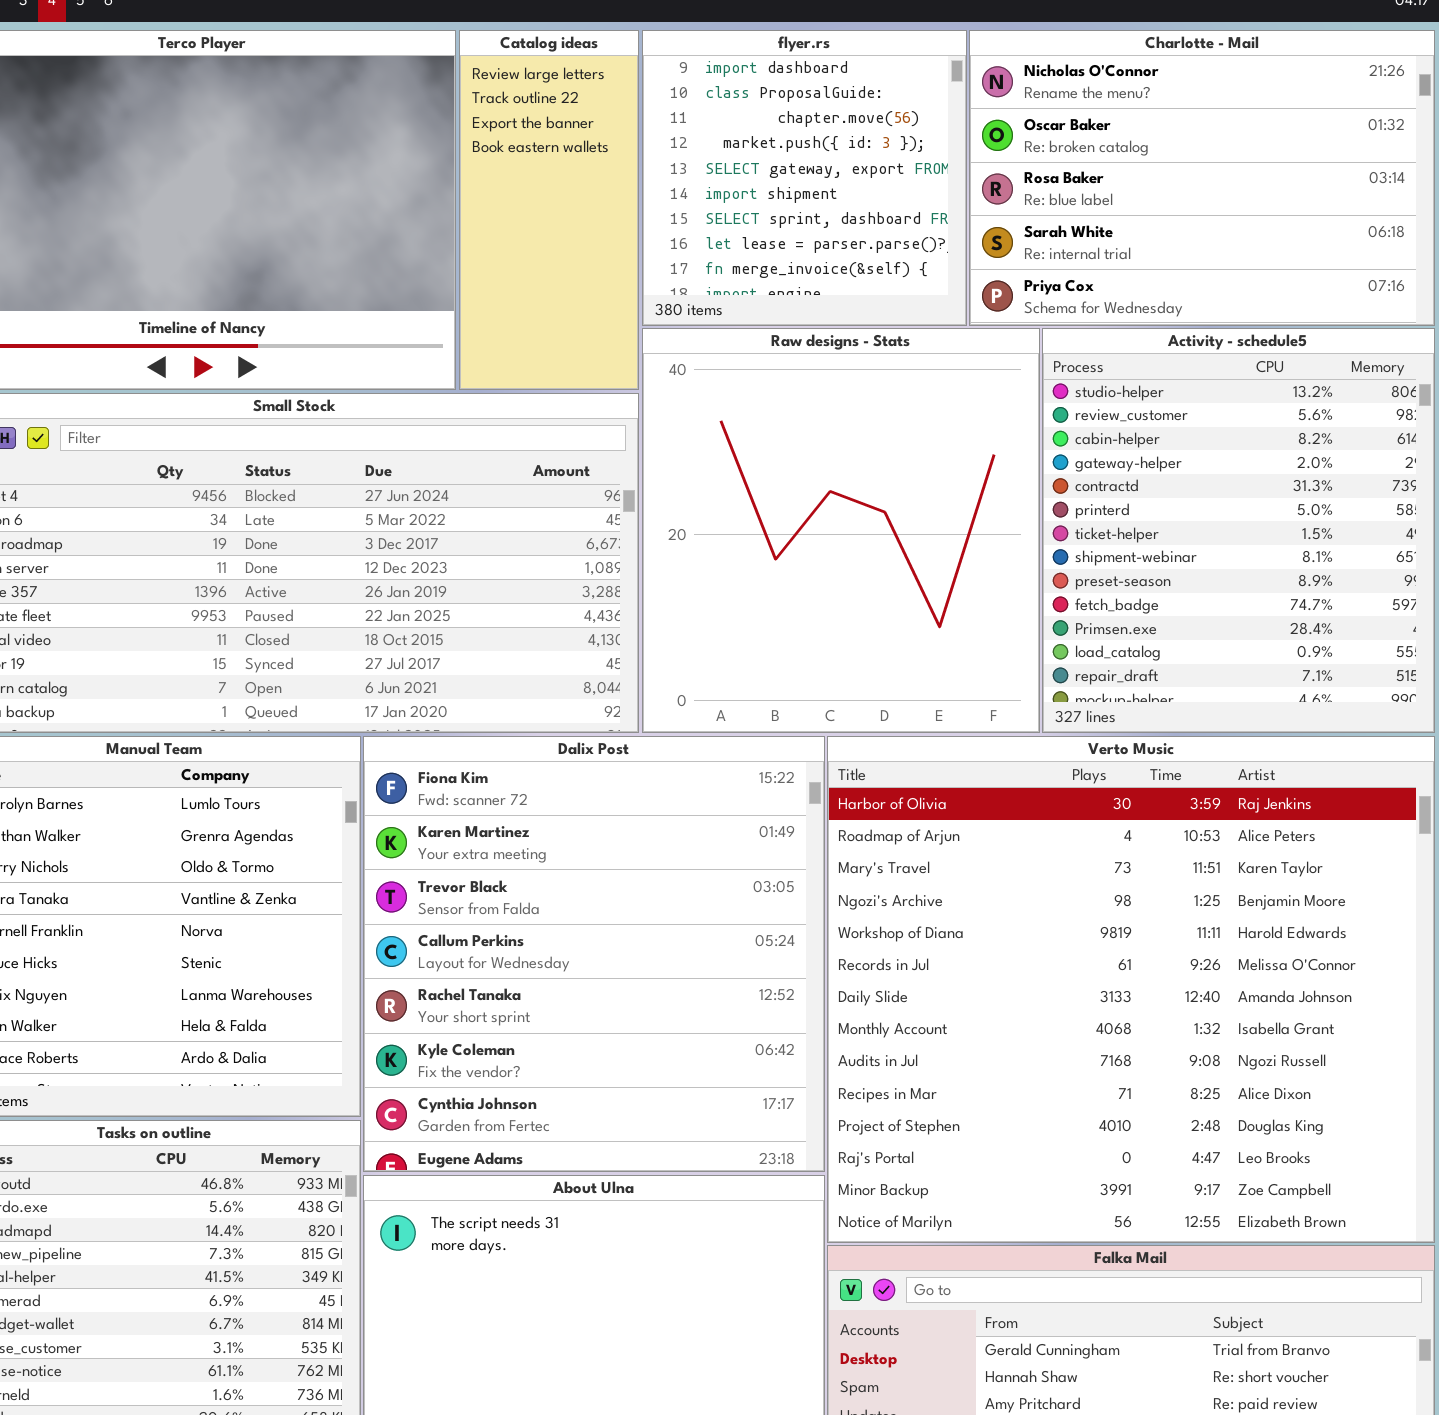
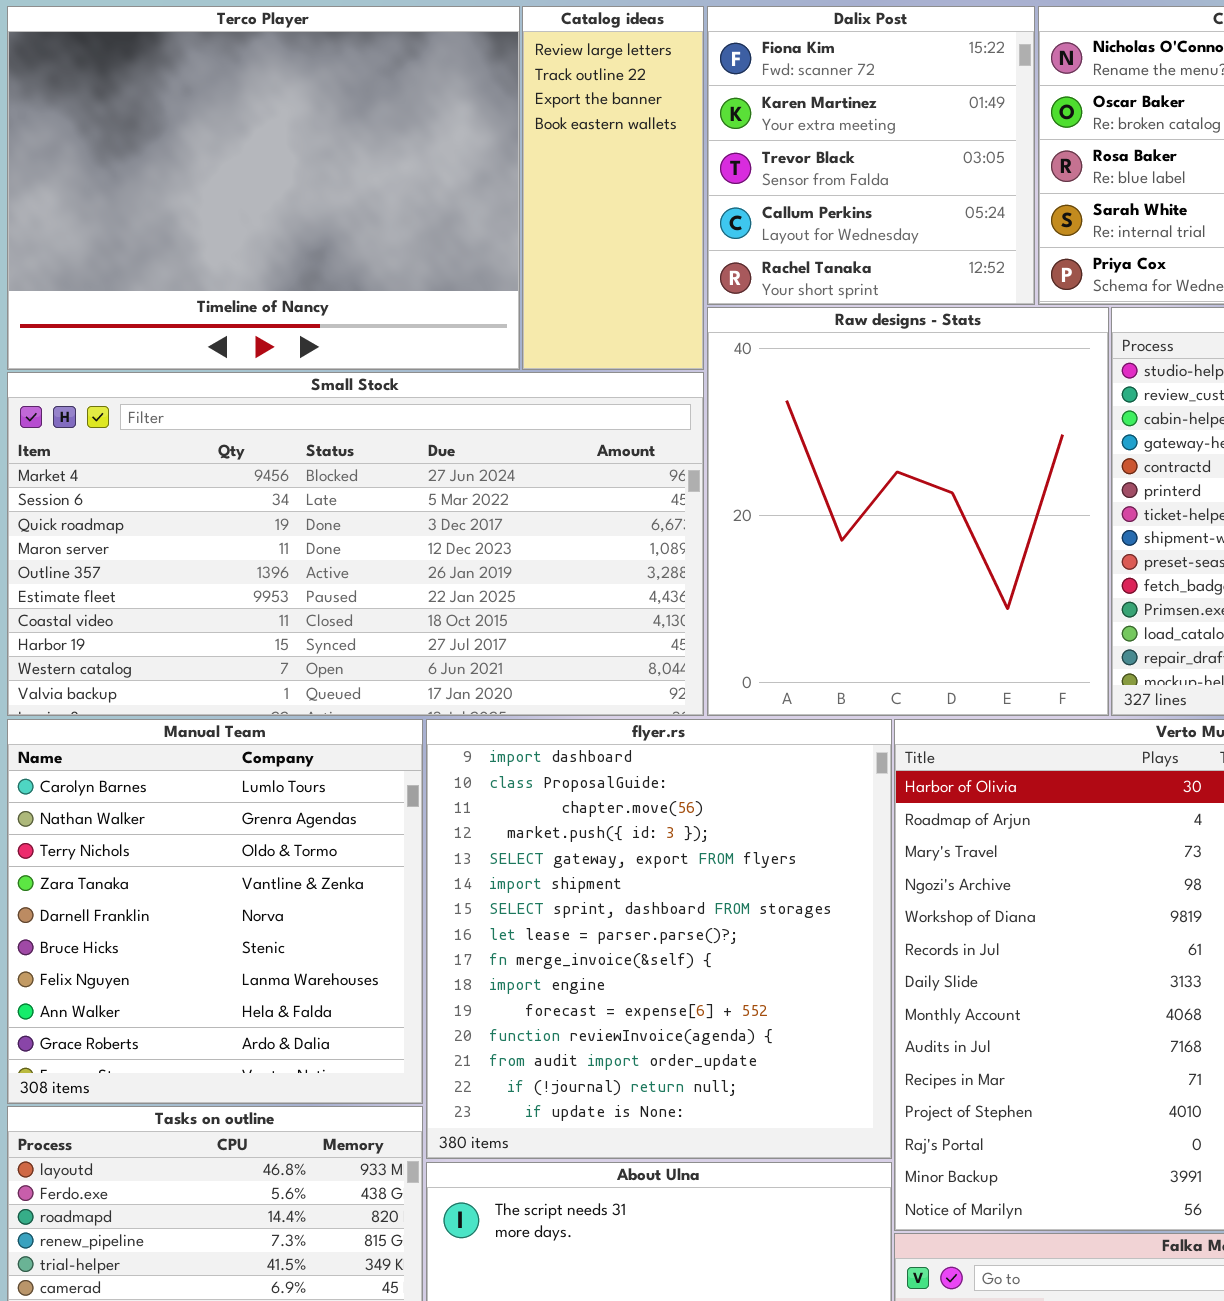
flyer.rs: [642,30,967,326] -> [426,719,892,1159], moved, resized
Dalix Post: [363,736,825,1172] -> [707,6,1035,305], moved, resized

